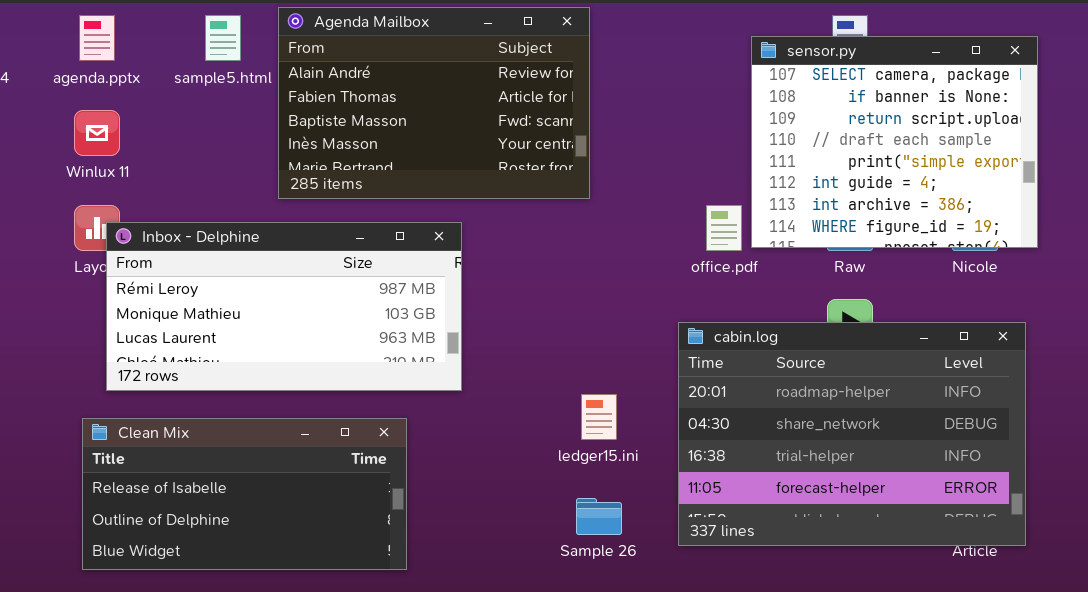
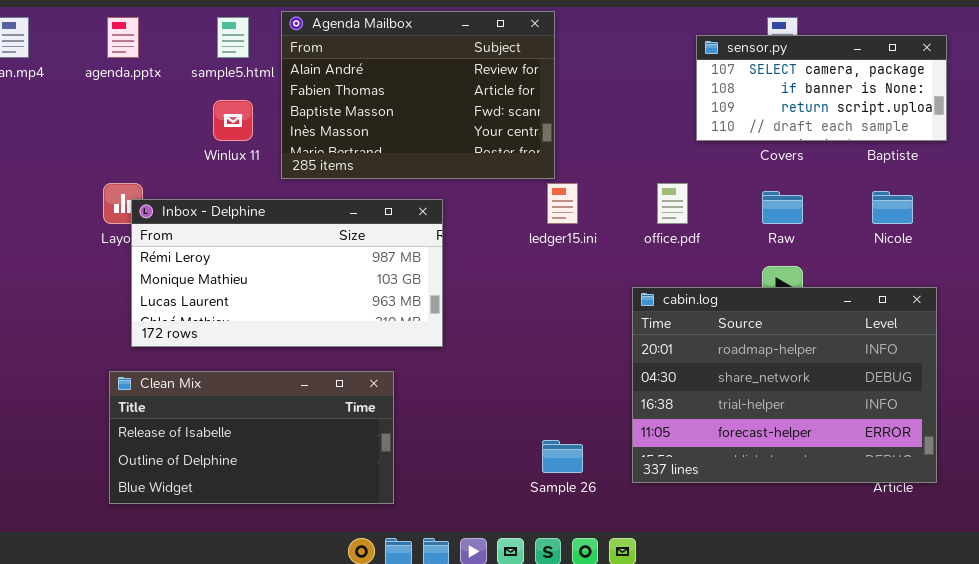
sensor.py: [751,36,1038,248] -> [696,35,947,141], resized
Winlux 11: [74,110,120,156] -> [213,100,253,141], moved
ledger15.ini: [581,394,617,440] -> [547,183,578,224], moved

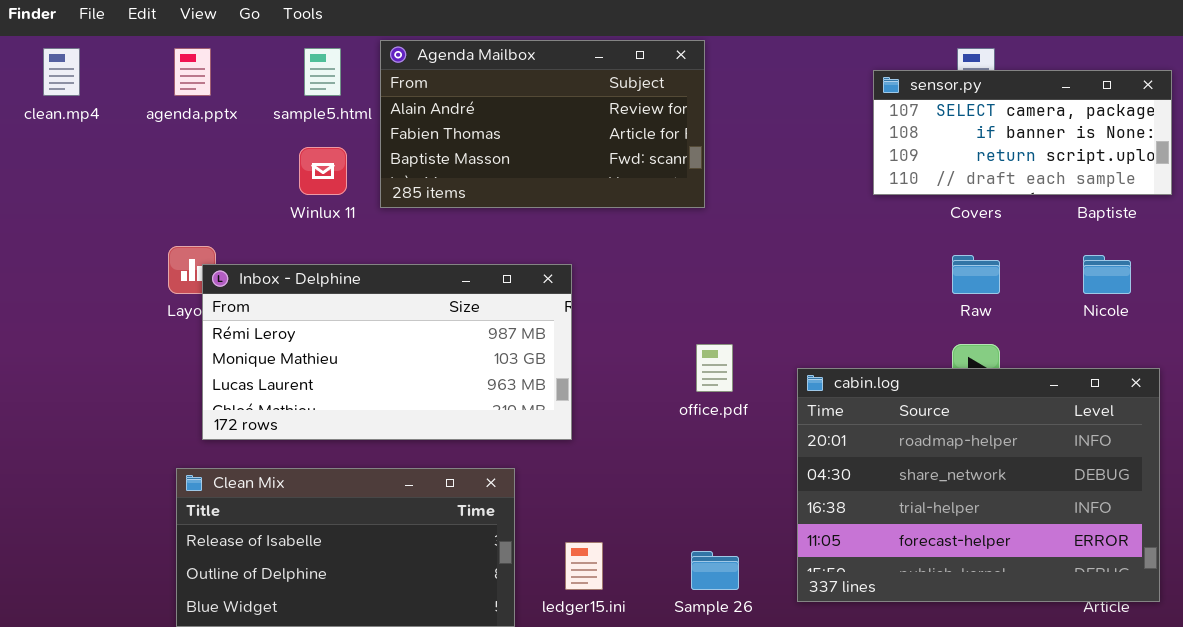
Agenda Mailbox: [281,11,555,179] -> [380,40,705,208], resized
ledger15.ini: [547,183,578,224] -> [565,542,603,590], moved
office.pdf: [657,183,688,224] -> [696,344,733,392], moved

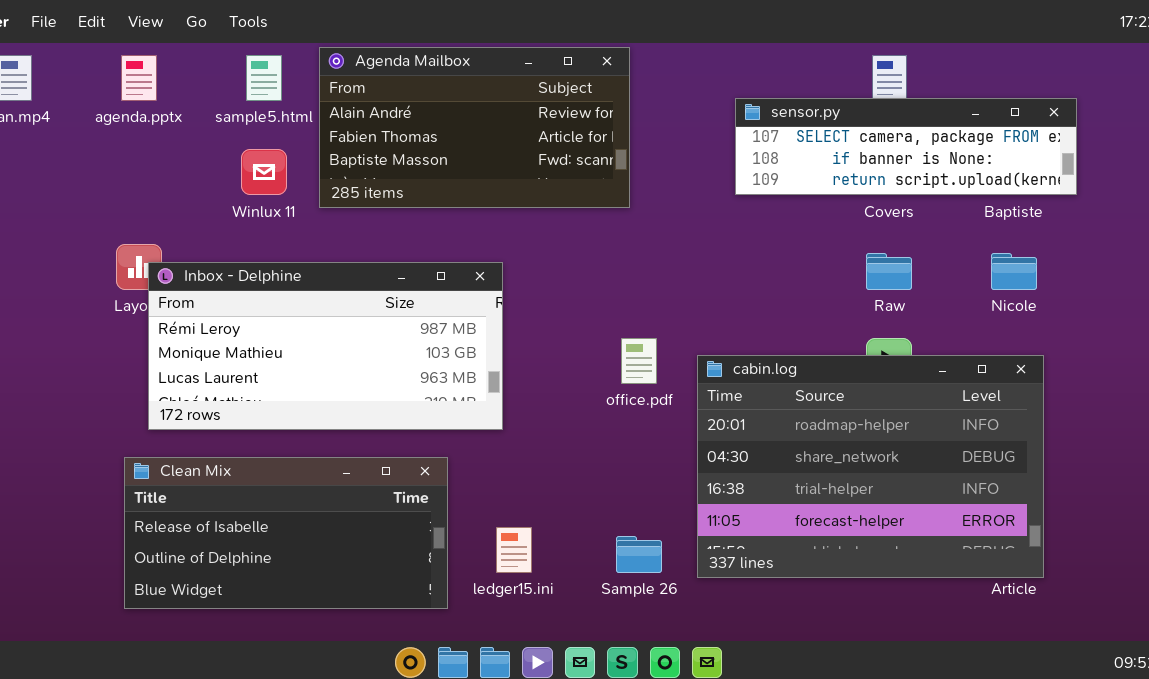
sensor.py: [873,70,1172,195] -> [735,98,1077,195], resized
cabin.log: [797,368,1160,602] -> [697,355,1044,578], moved

